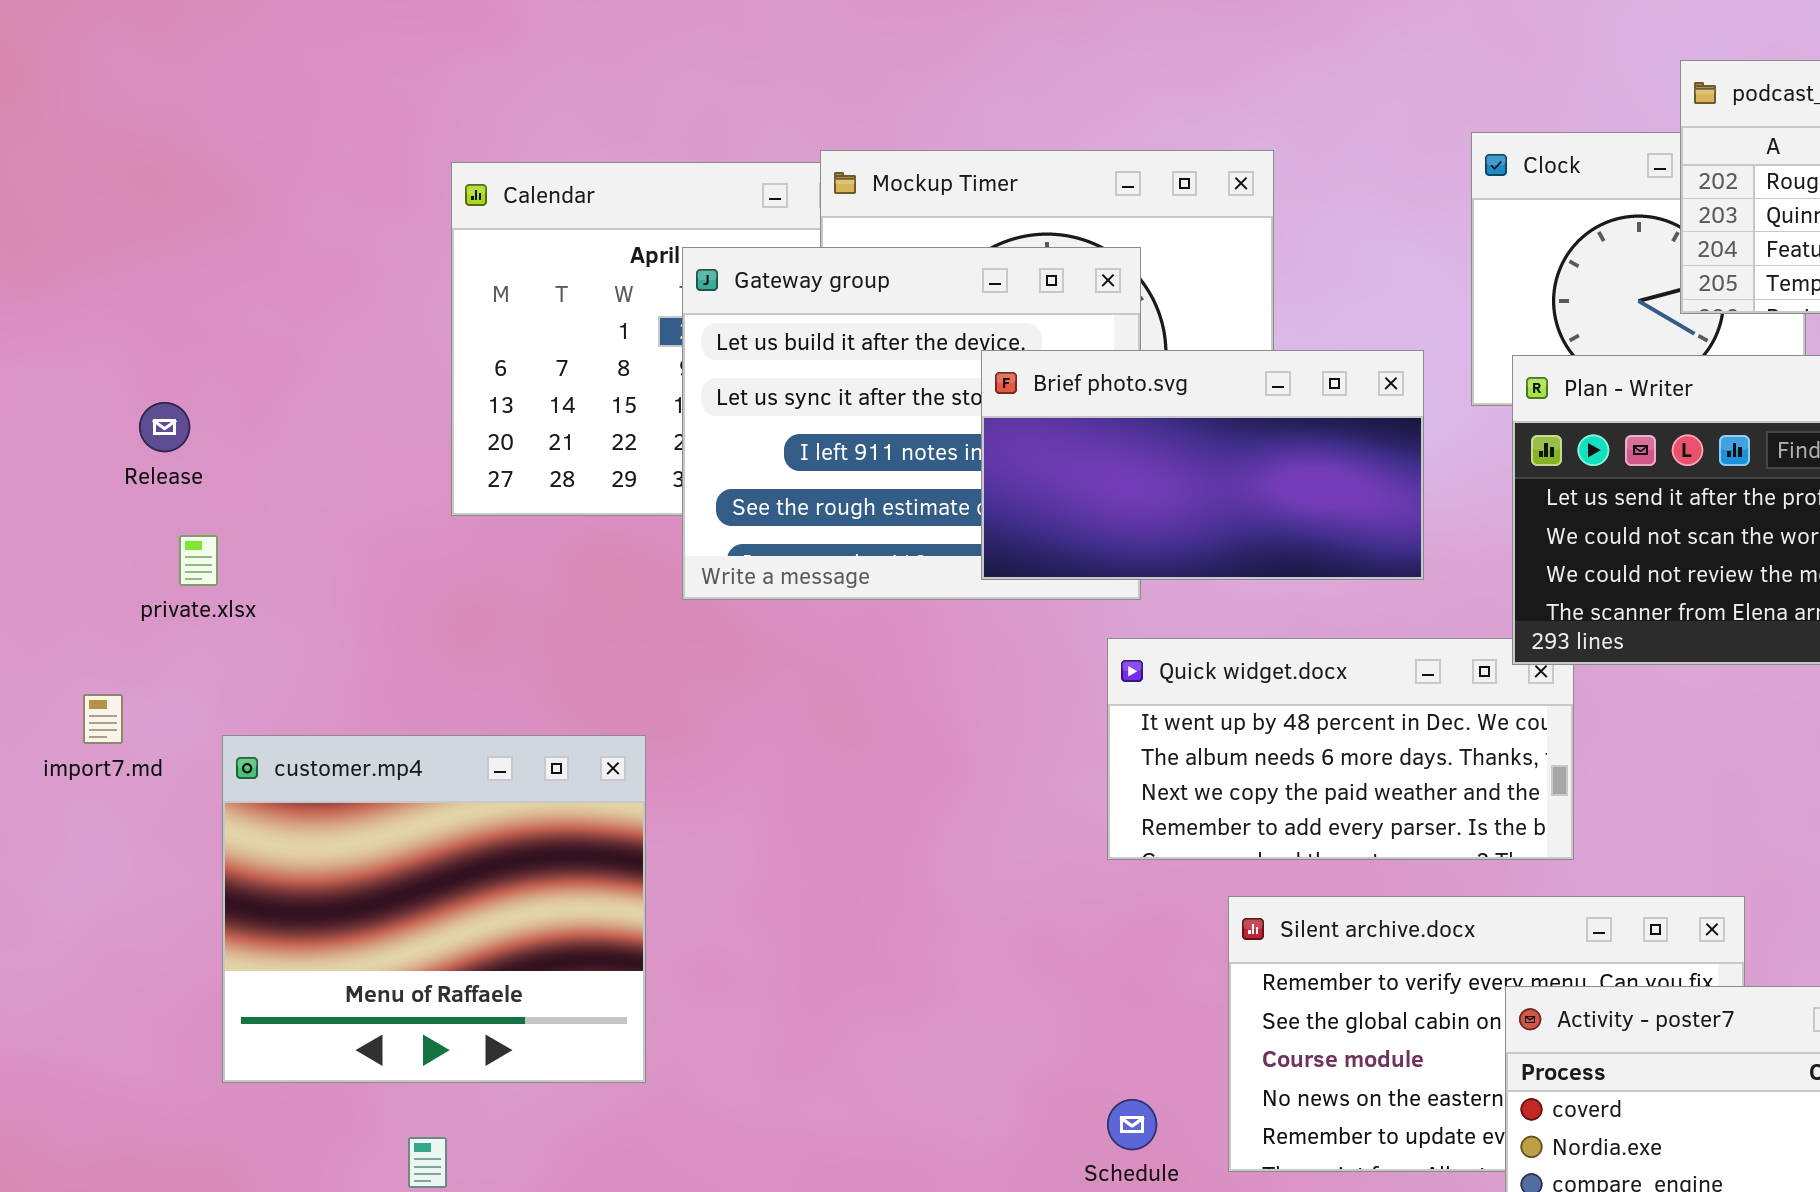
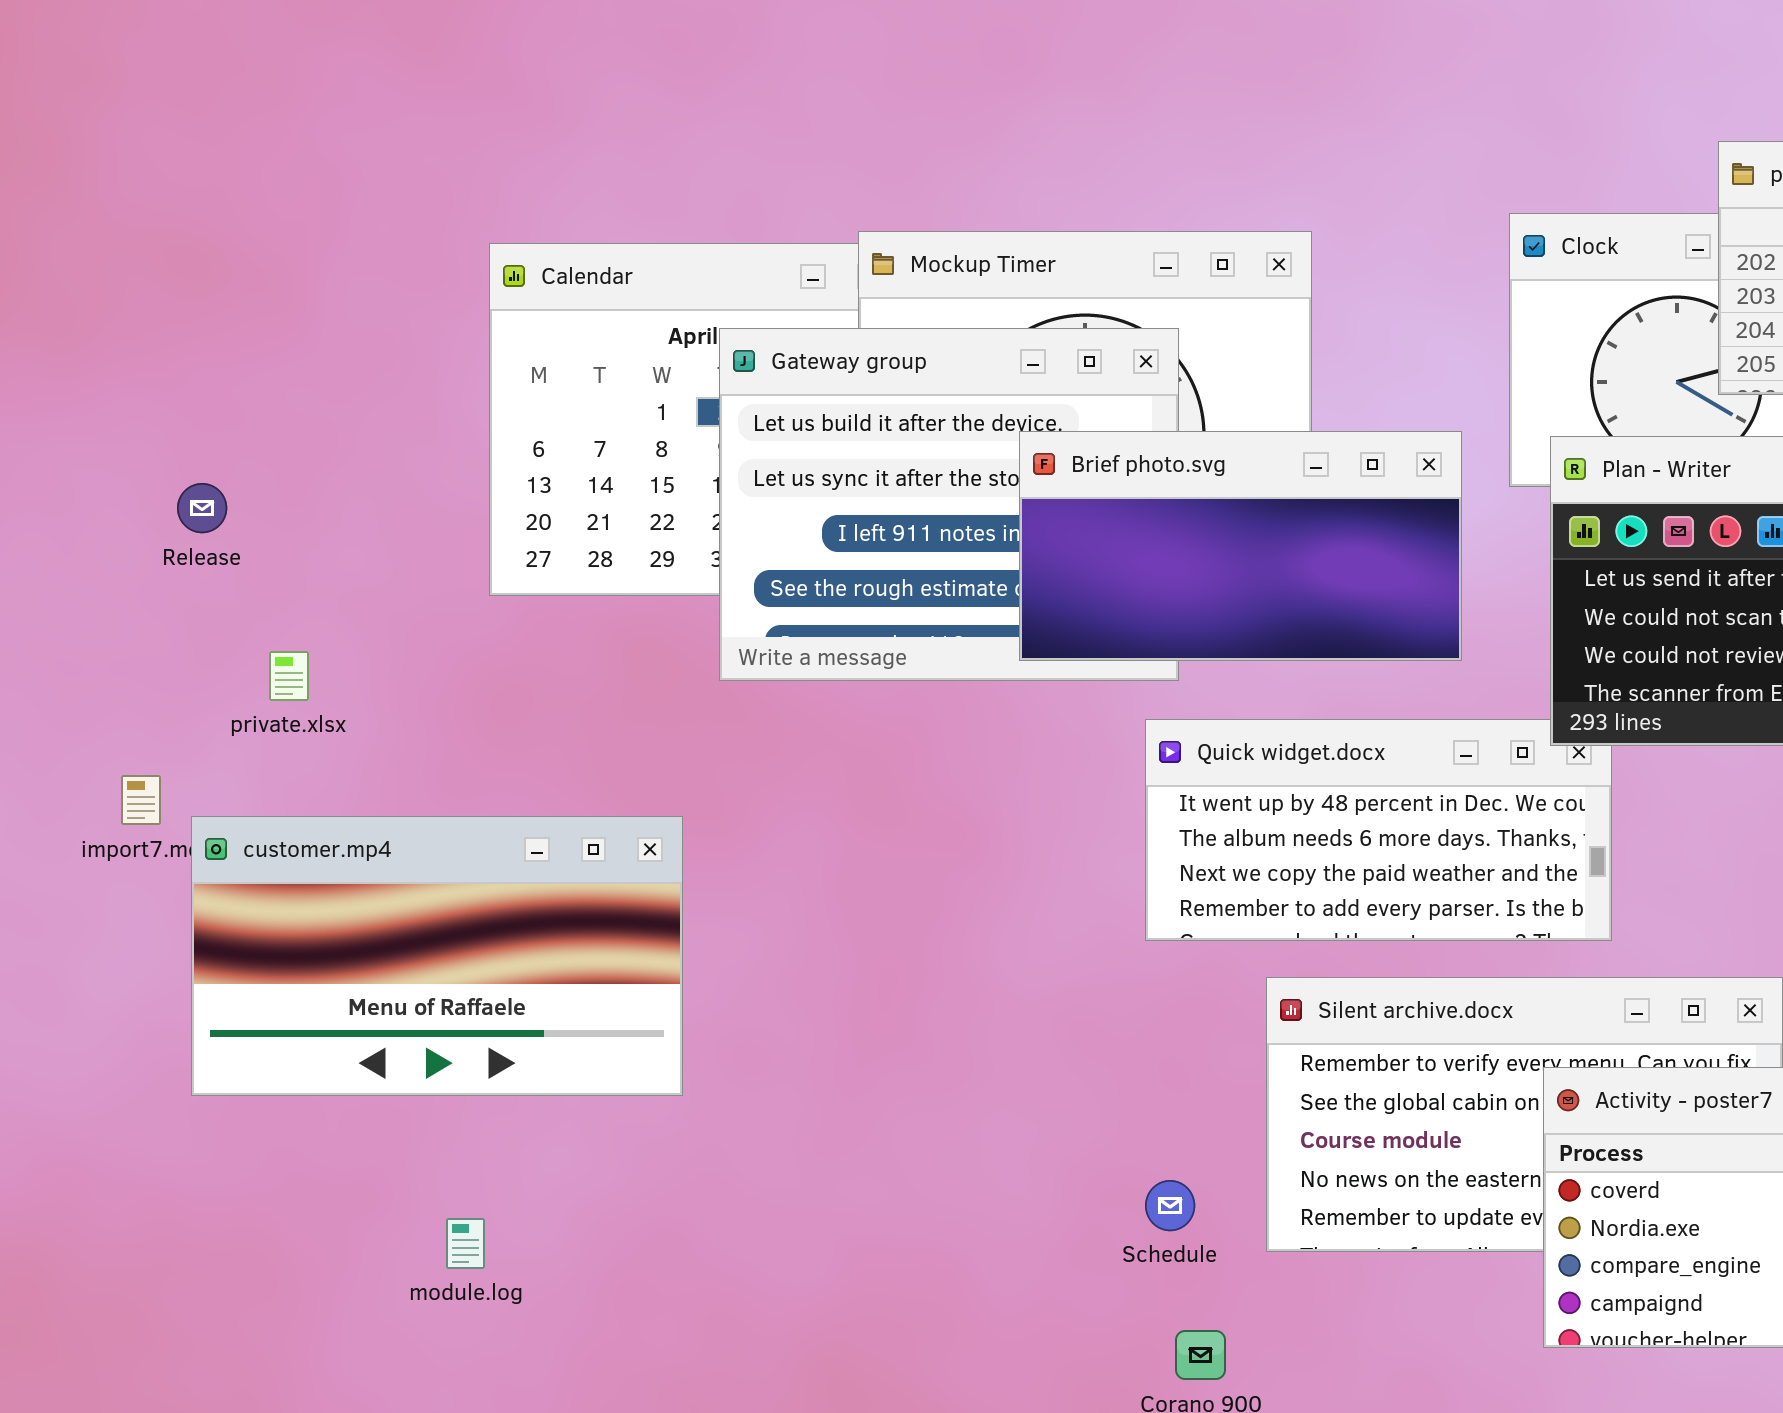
private.xlsx: [179,535,218,586] -> [269,651,309,701], moved
customer.mp4: [222,735,646,1083] -> [191,816,683,1096], resized

